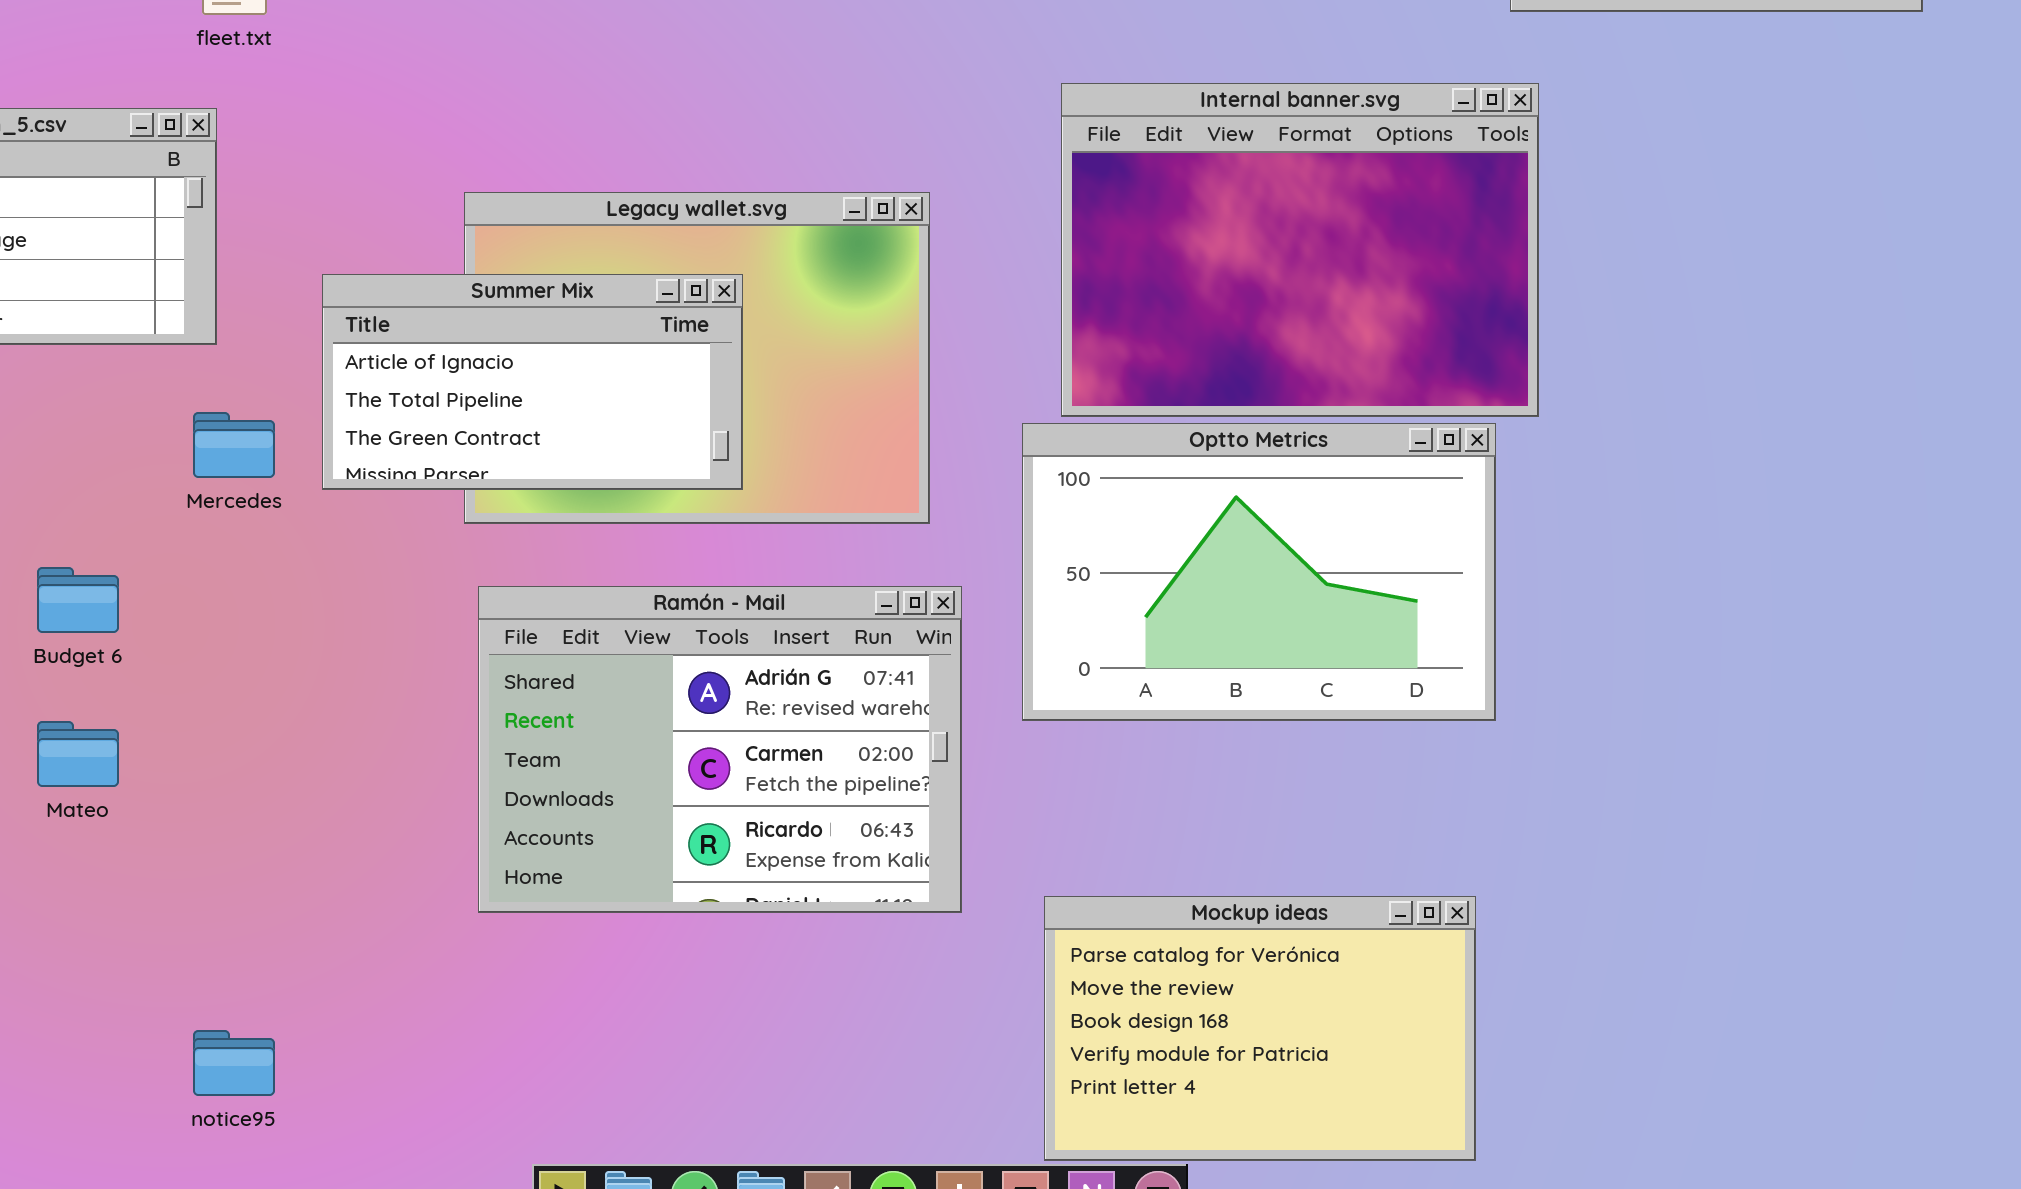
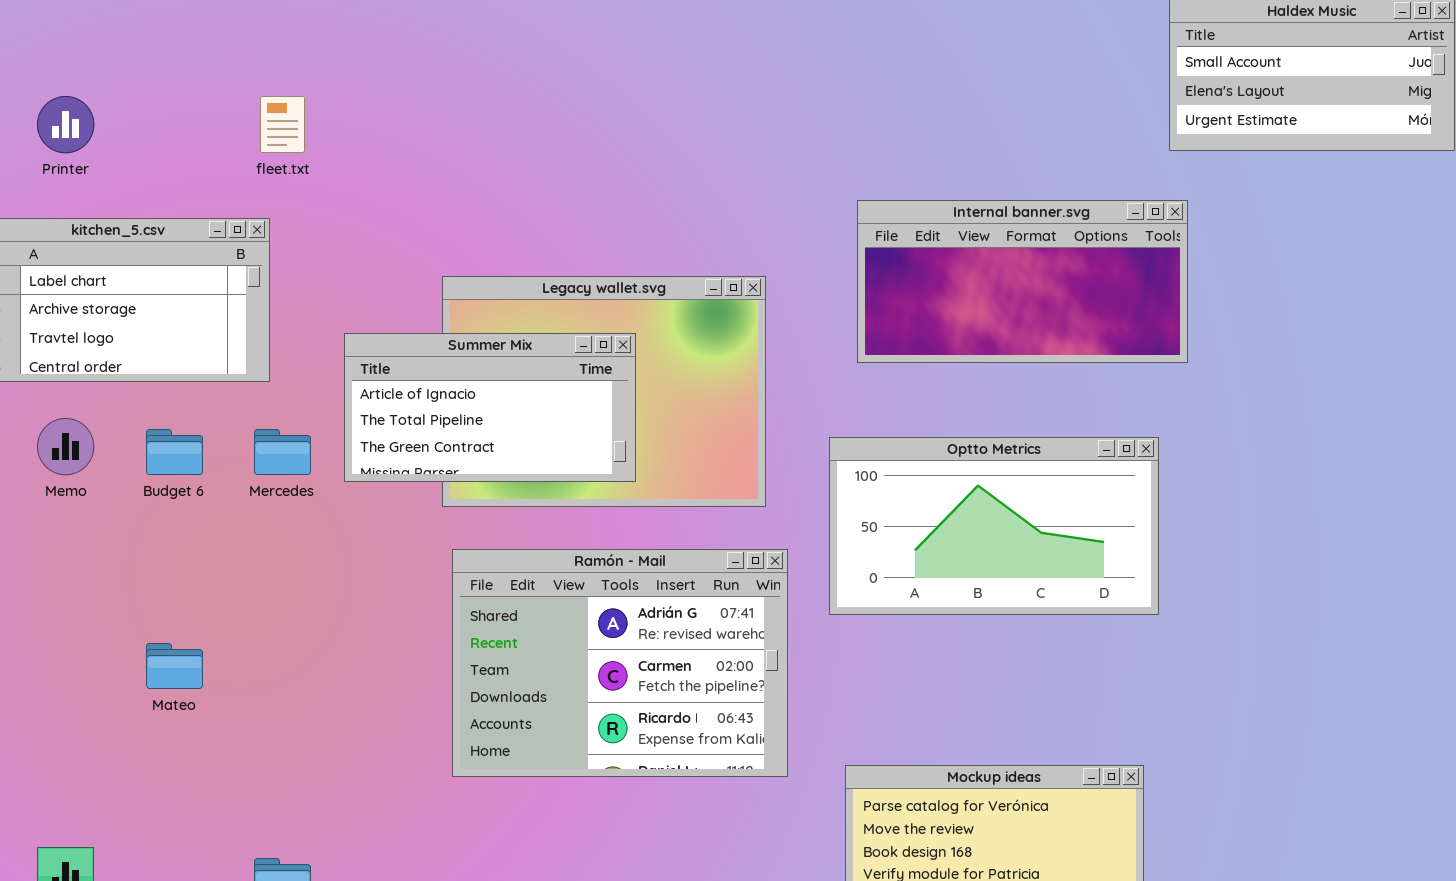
Internal banner.svg: [1061,83,1539,417] -> [857,200,1188,363], resized
Optto Metrics: [1022,423,1496,721] -> [829,437,1159,615], resized
Budget 6: [37,567,119,633] -> [146,429,203,475], moved

